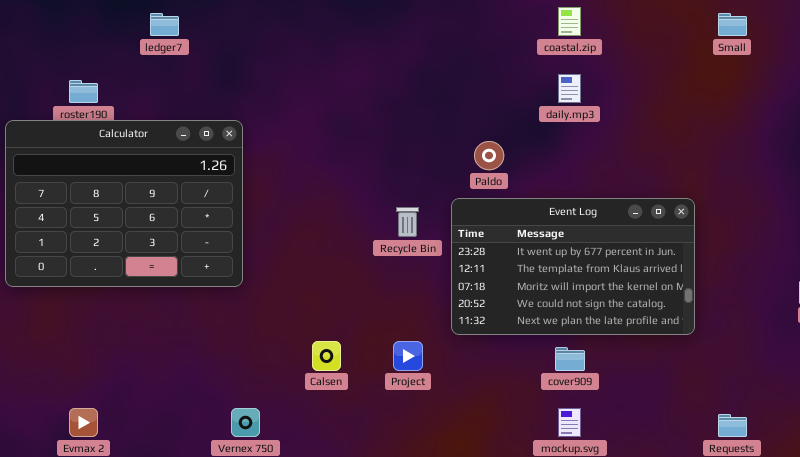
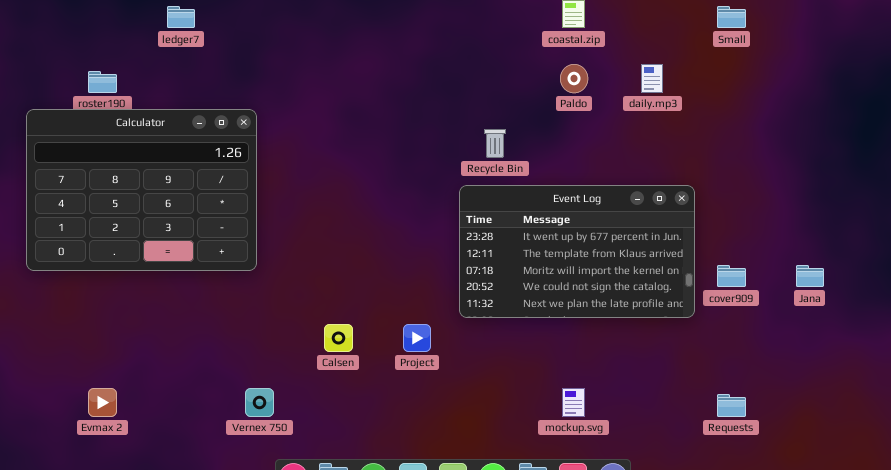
daily.mp3: [558,74,581,103] -> [641,64,663,93], moved
Paldo: [474,141,504,170] -> [560,64,588,93], moved
Recycle Bin: [396,207,419,237] -> [484,129,506,158], moved
cover909: [555,347,585,371] -> [717,265,746,287], moved

